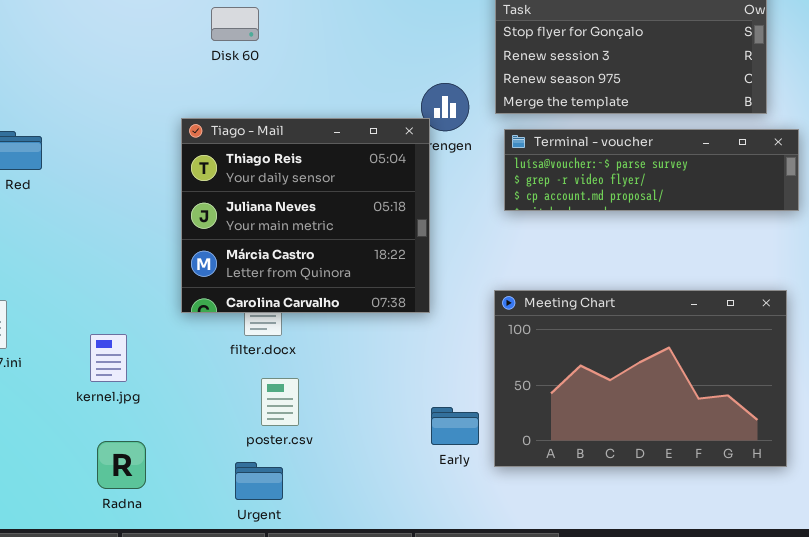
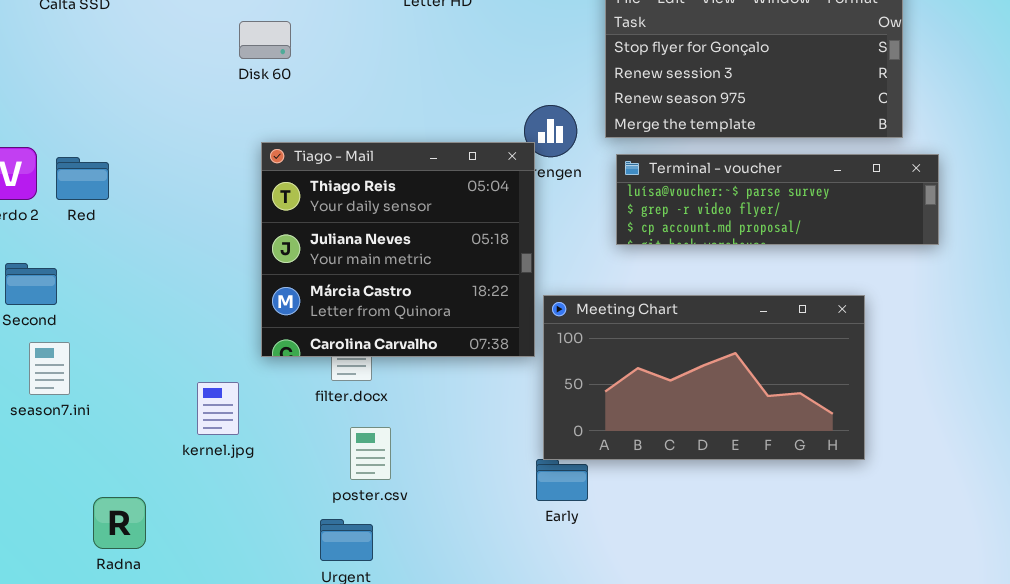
Disk 60: [211,7,259,41] -> [239,21,291,59], moved
Meeting Chart: [494,290,787,467] -> [543,295,865,460], moved, resized
kernel.jpg: [90,334,127,382] -> [197,382,239,435], moved
Radna: [97,441,146,489] -> [93,497,146,549], moved

